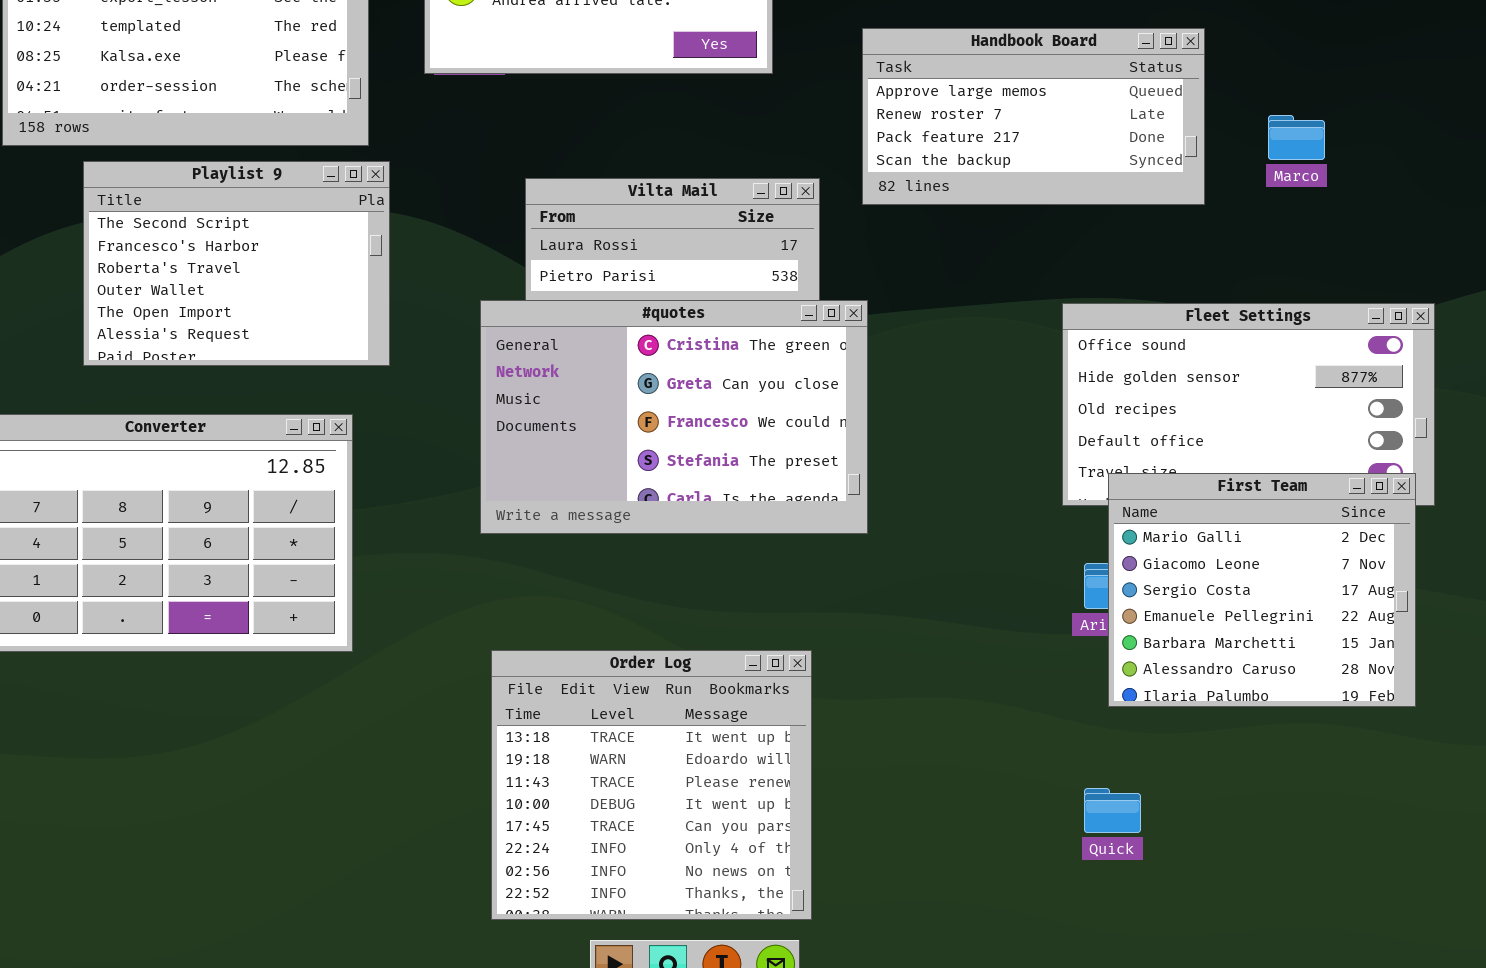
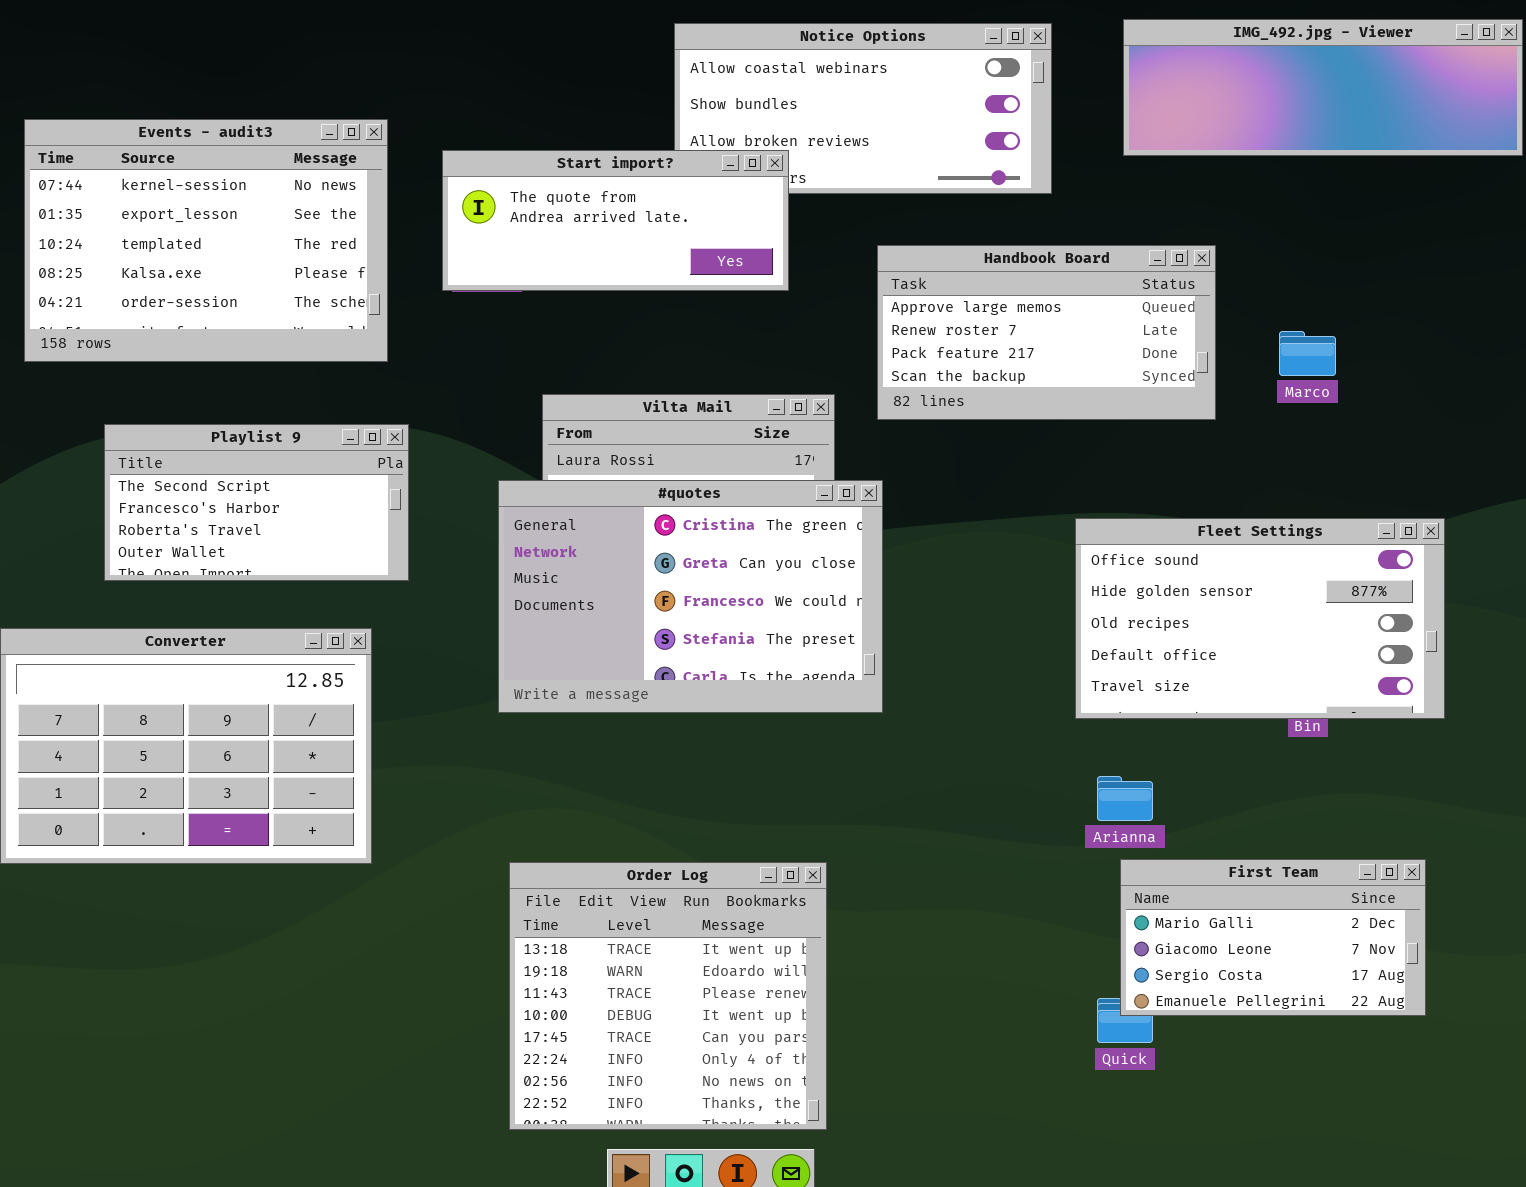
Playlist 9: [83,161,390,366] -> [104,424,409,581], resized
#quotes: [480,300,868,534] -> [498,480,883,713], moved
First Team: [1108,473,1416,707] -> [1120,859,1426,1016], moved, resized

